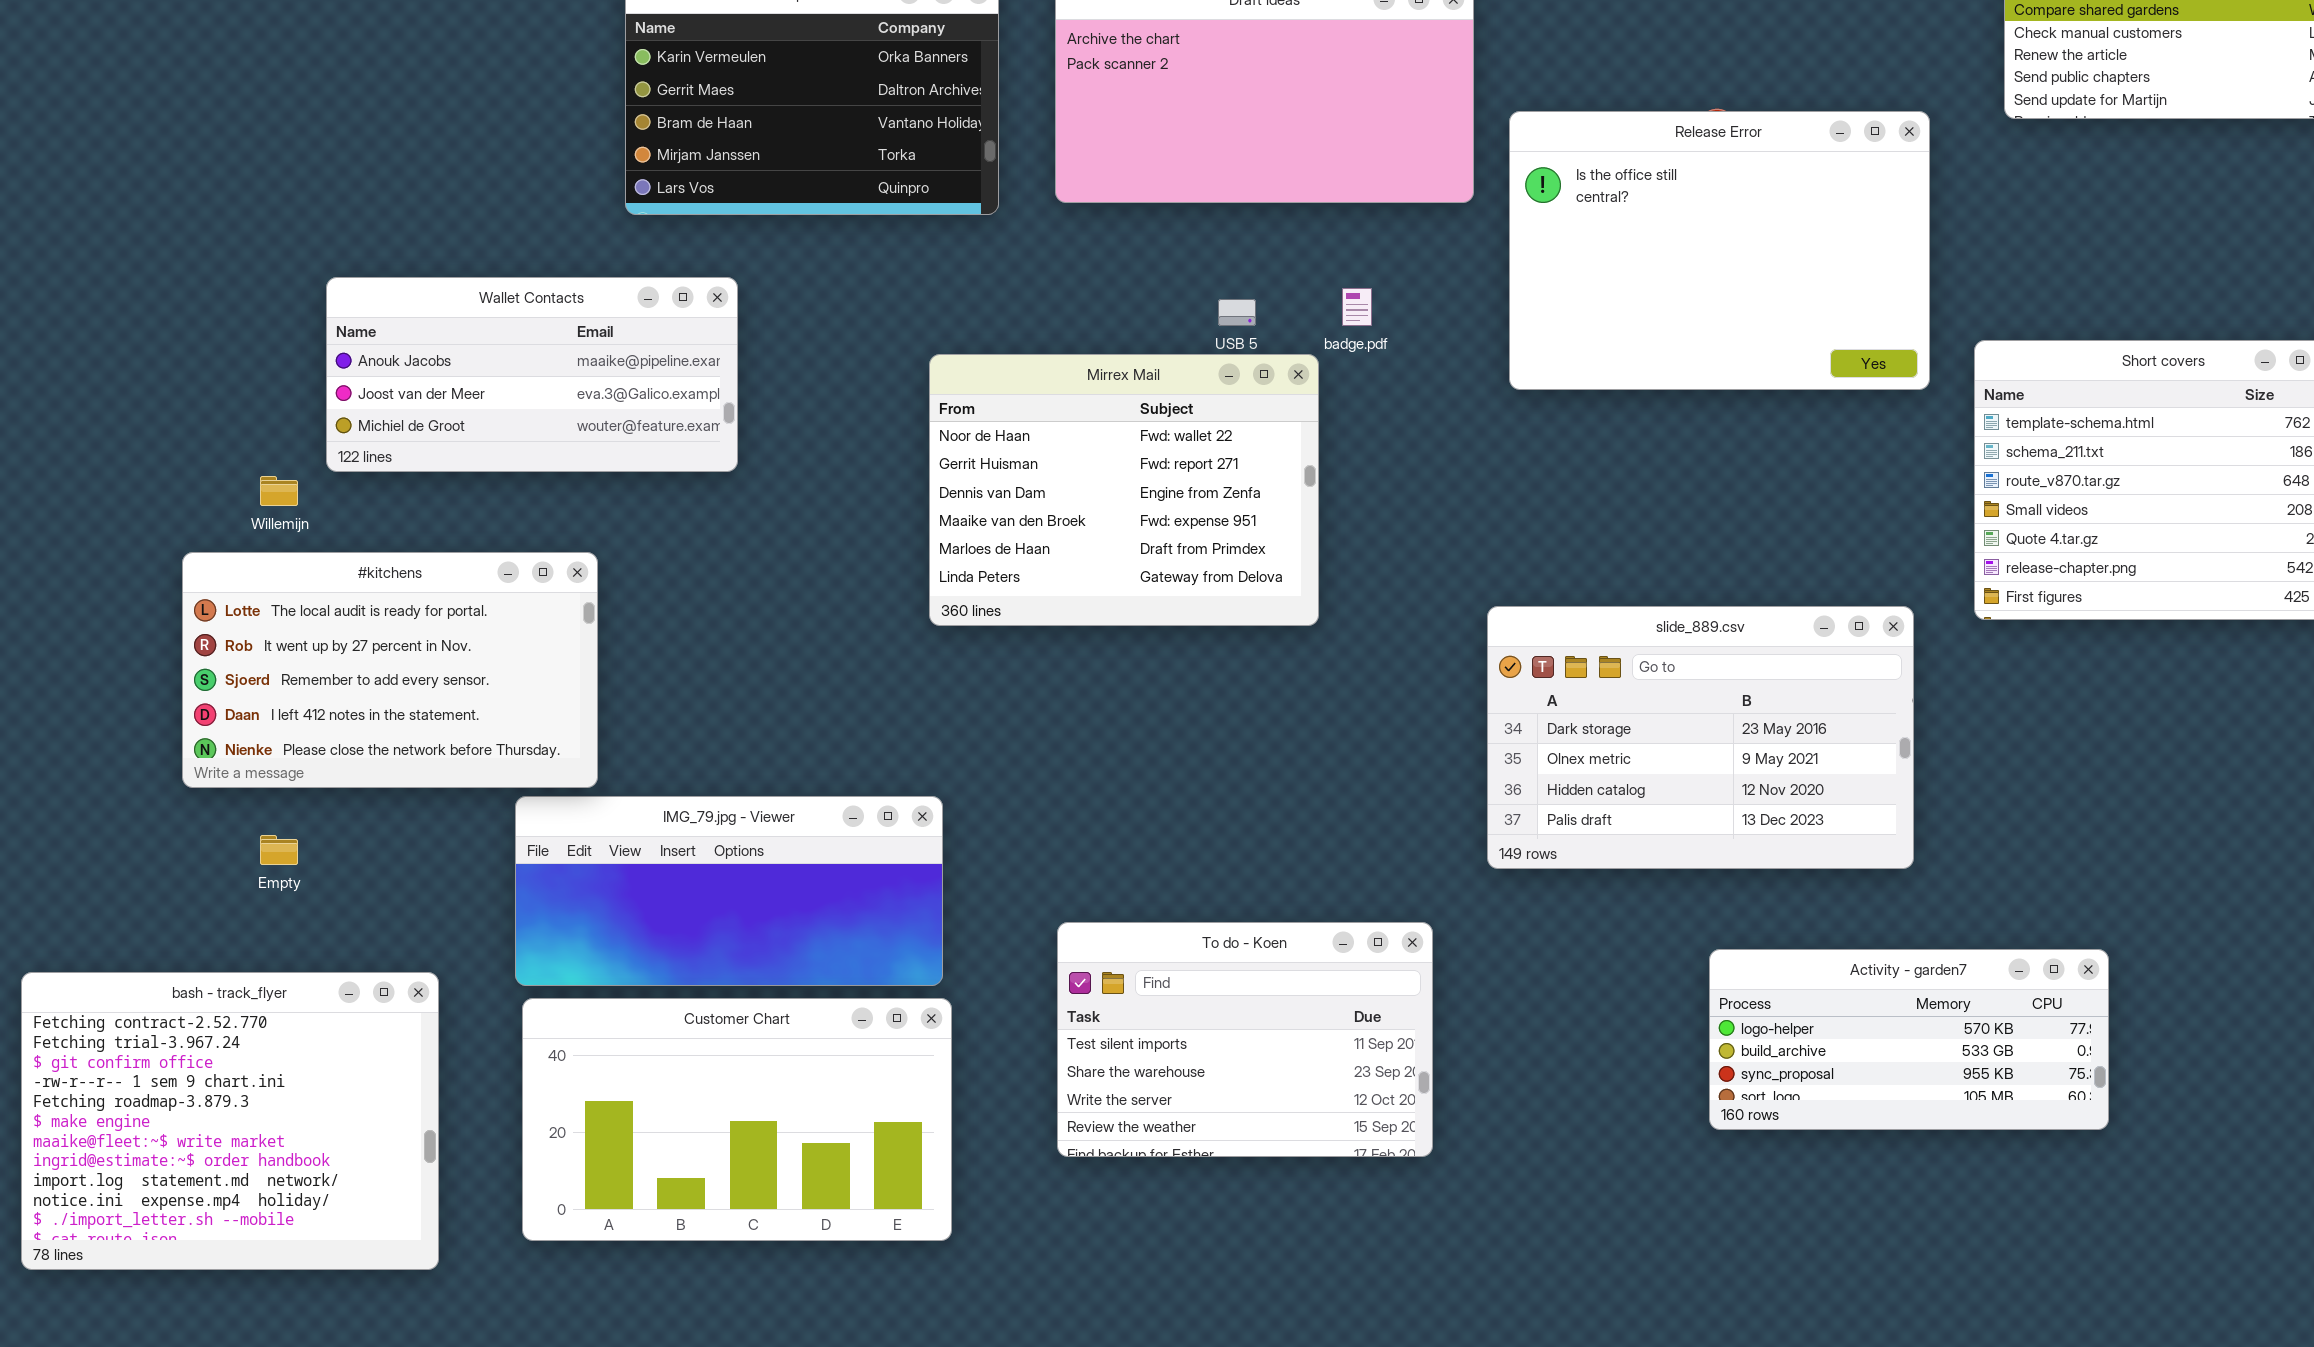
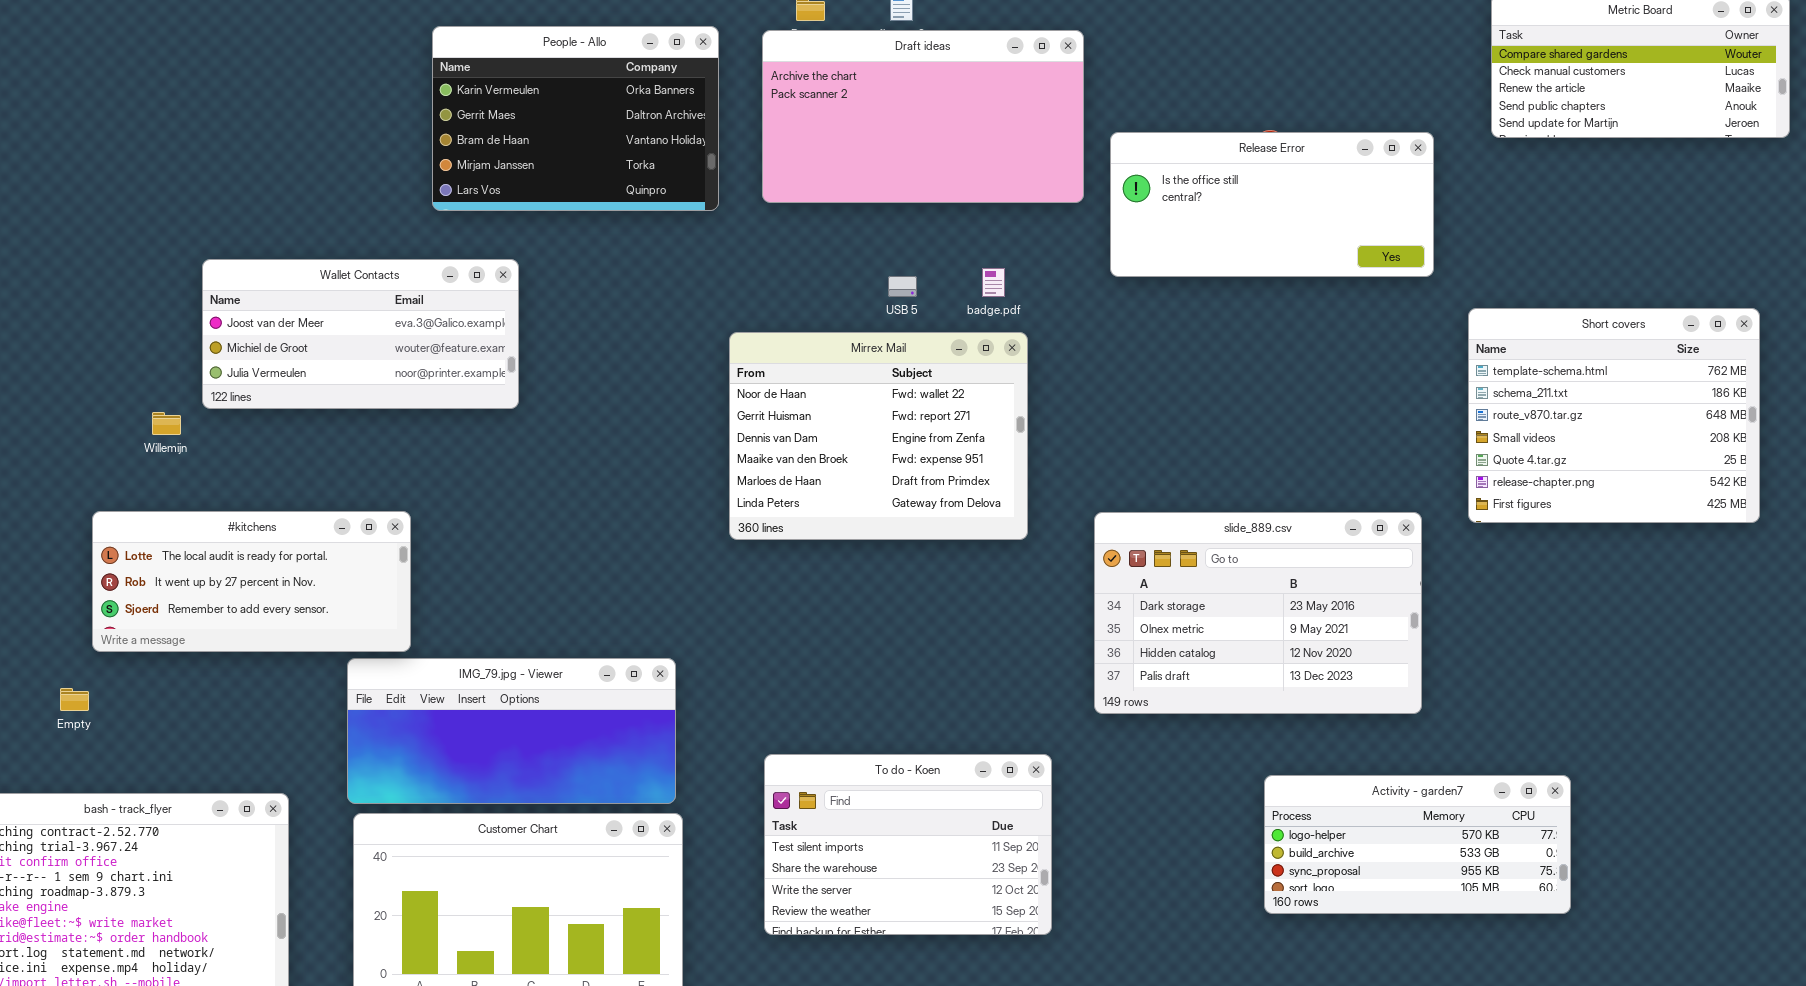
Release Error: [1509,111,1930,390] -> [1110,132,1434,277], resized
Wallet Contacts: [326,277,738,472] -> [202,259,519,409], scrolled down 1 row
Mirrex Mail: [929,354,1319,626] -> [729,332,1028,540], moved
#kitchens: [182,552,598,788] -> [92,511,411,652], resized
Empty: [260,835,298,865] -> [60,688,89,711], moved

